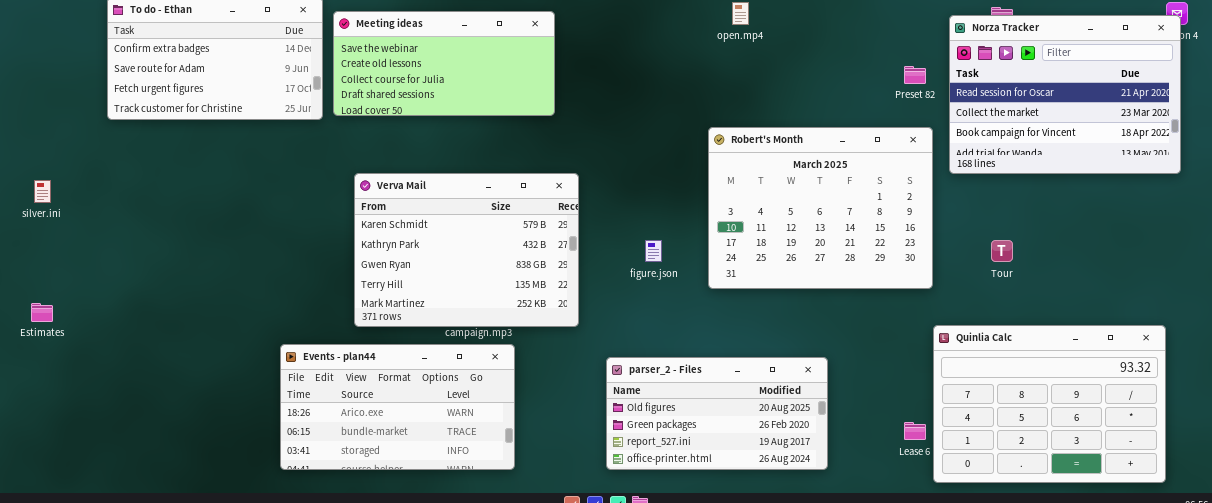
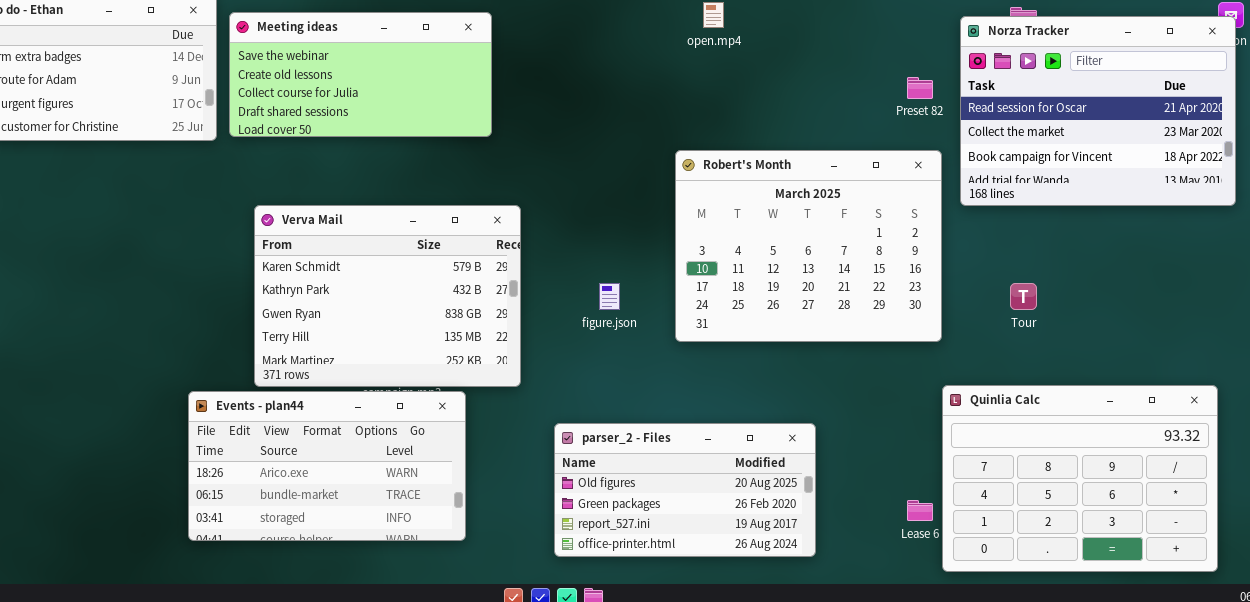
Events - plan44: [280,344,515,470] -> [188,391,466,541], moved

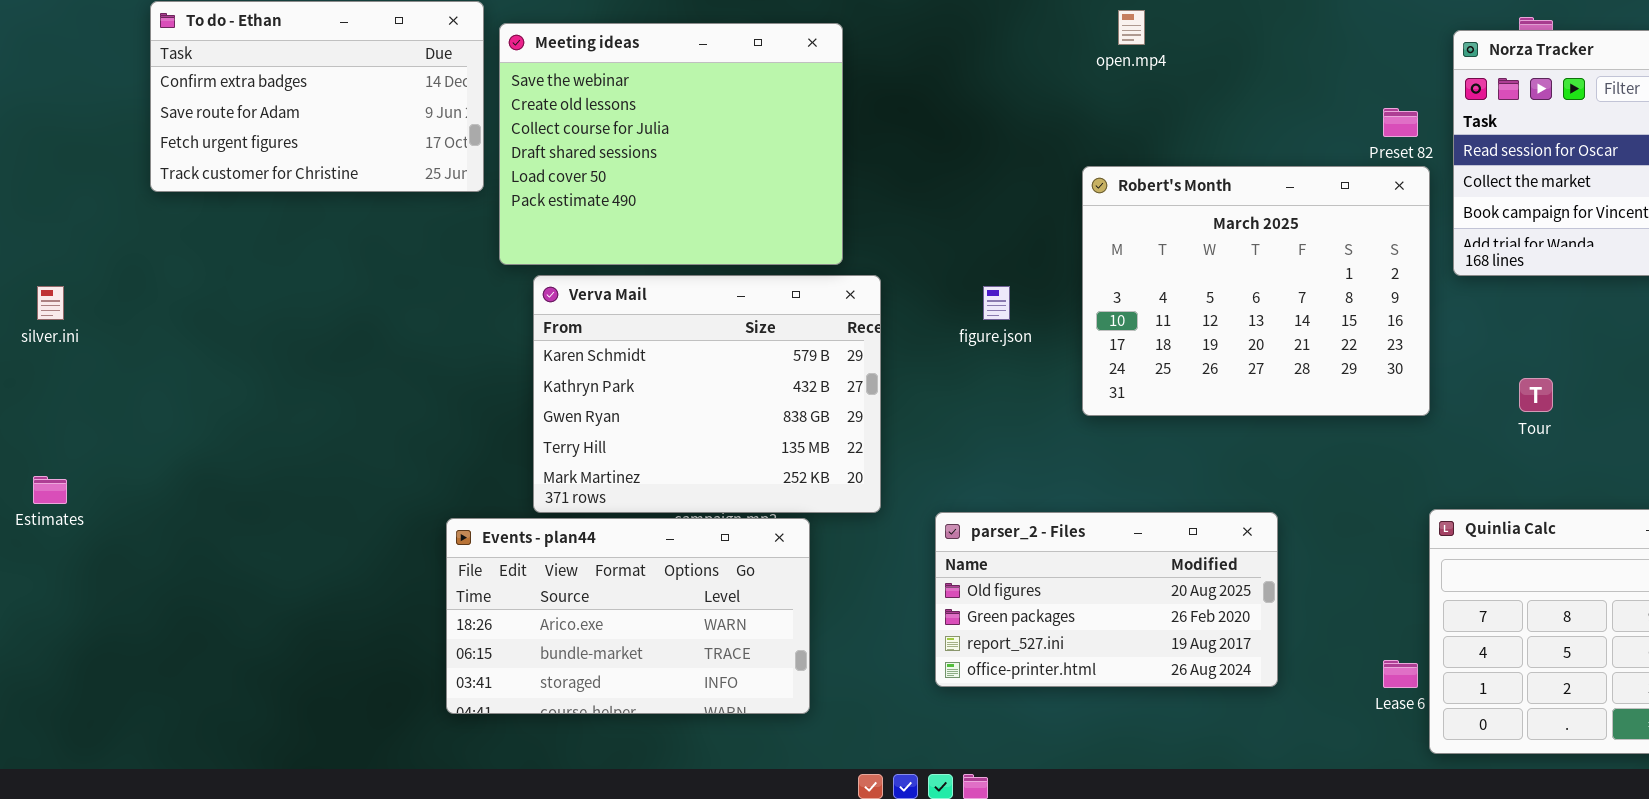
Meeting ideas: [229,12,492,137] -> [499,23,843,265], resized
Robert's Month: [675,150,942,342] -> [1082,166,1430,416], moved
figure.json: [599,283,620,310] -> [983,286,1010,320], moved
parser_2 - Files: [554,423,816,557] -> [935,512,1278,687], moved

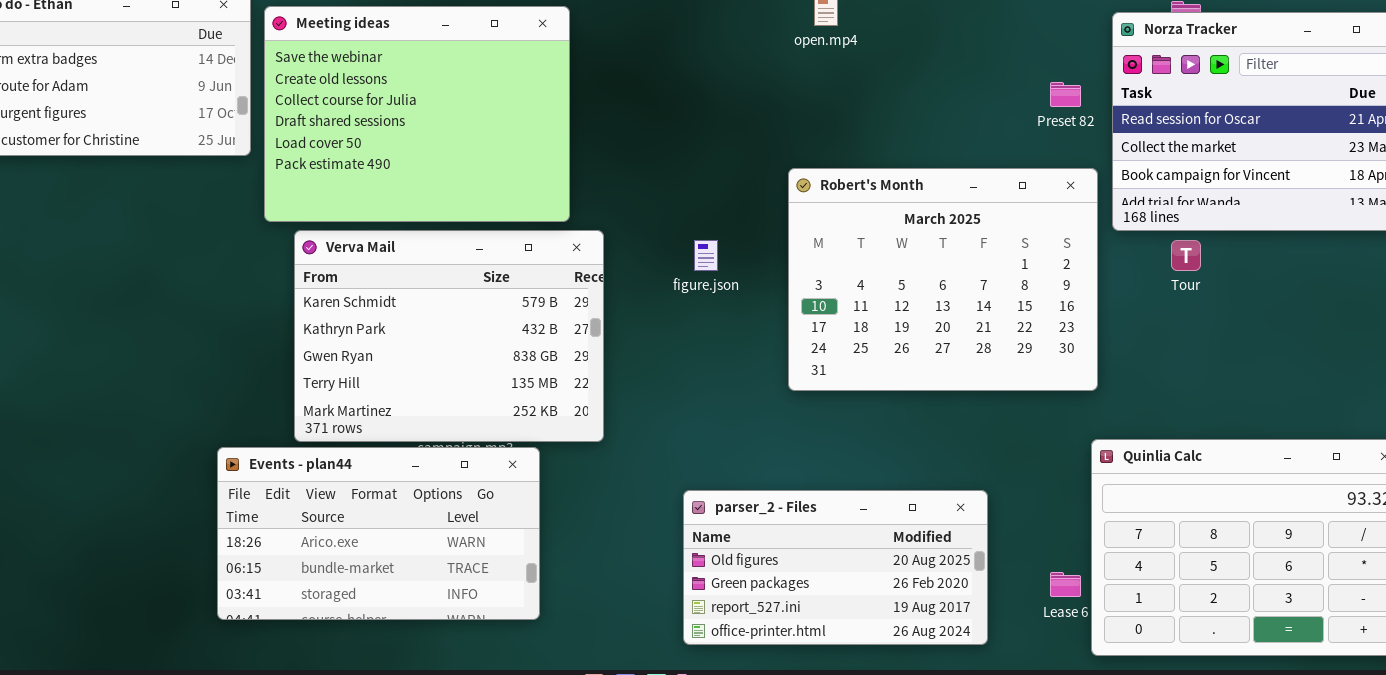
Robert's Month: [1082,166,1430,416] -> [788,168,1098,391], moved
Tour: [1519,378,1553,412] -> [1171,240,1201,271], moved
parser_2 - Files: [935,512,1278,687] -> [683,490,988,645], moved

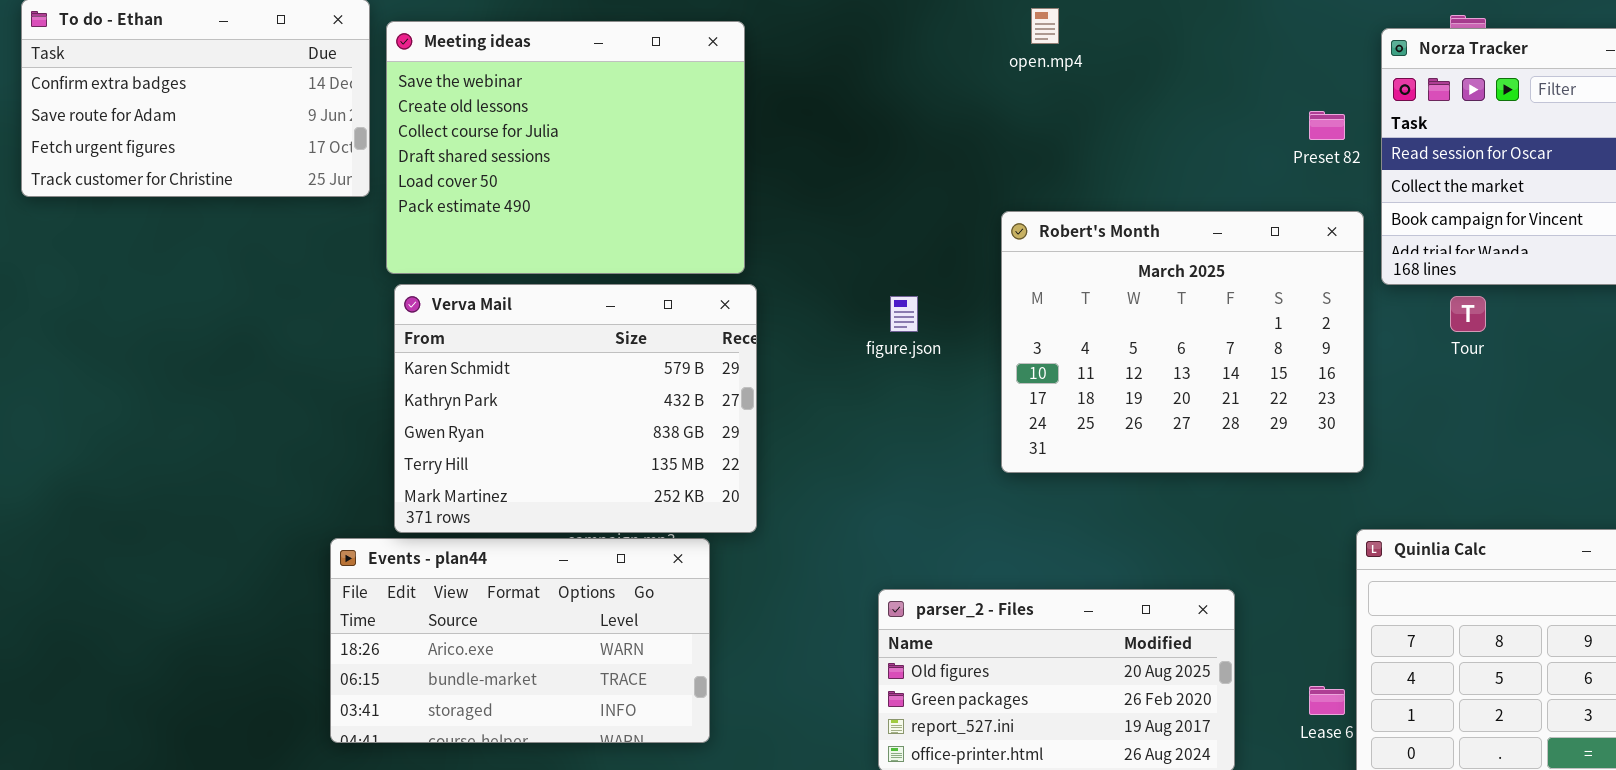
Verva Mail: [294,230,604,442] -> [394,284,757,533], moved

